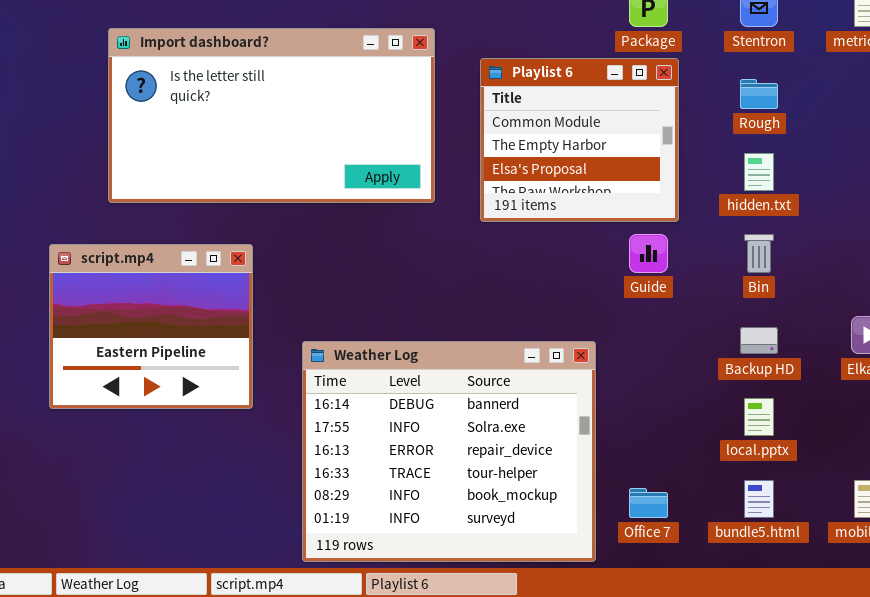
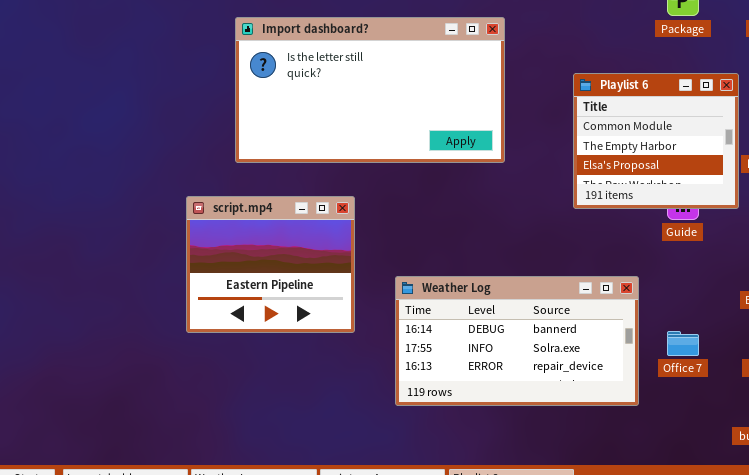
Playlist 6: [480,58,679,222] -> [573,73,739,209], moved
Weather Log: [302,341,596,562] -> [395,276,639,406], resized
Office 7: [629,488,668,518] -> [667,331,699,356], moved

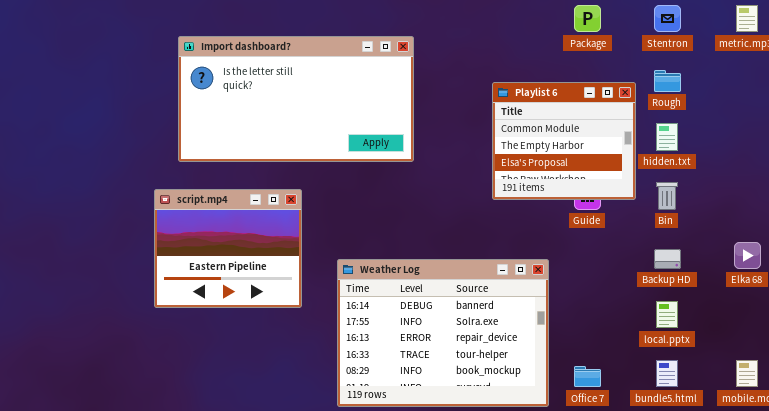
Import dashboard?: [235,17,505,163] -> [178,36,414,162], moved
Weather Log: [395,276,639,406] -> [337,259,549,407], resized
Office 7: [667,331,699,356] -> [574,366,601,387], moved

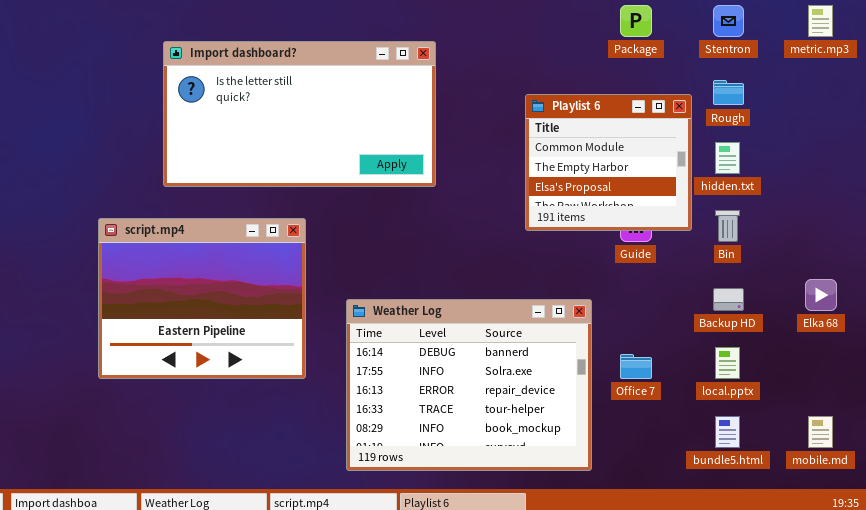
script.mp4: [154,189,302,308] -> [98,218,306,379], resized
Office 7: [574,366,601,387] -> [620,354,652,379], moved

